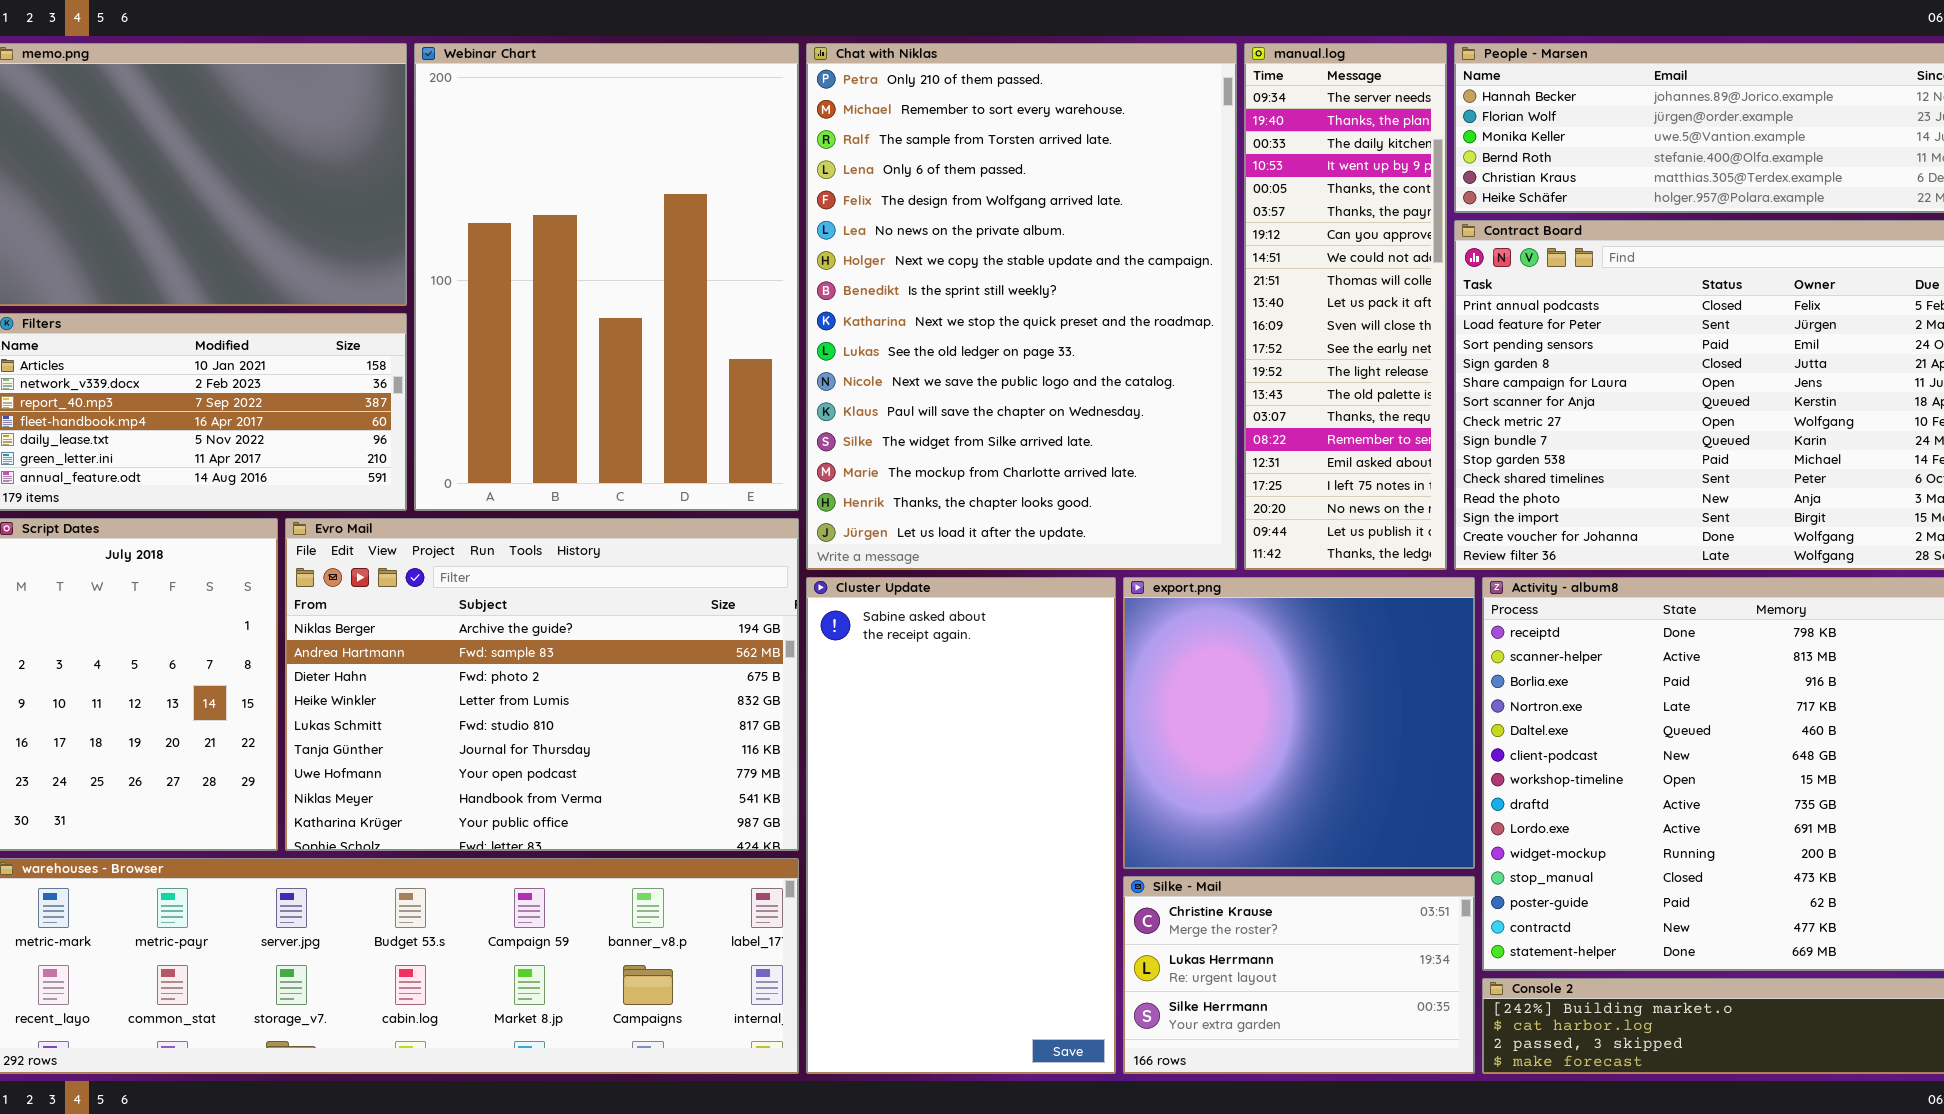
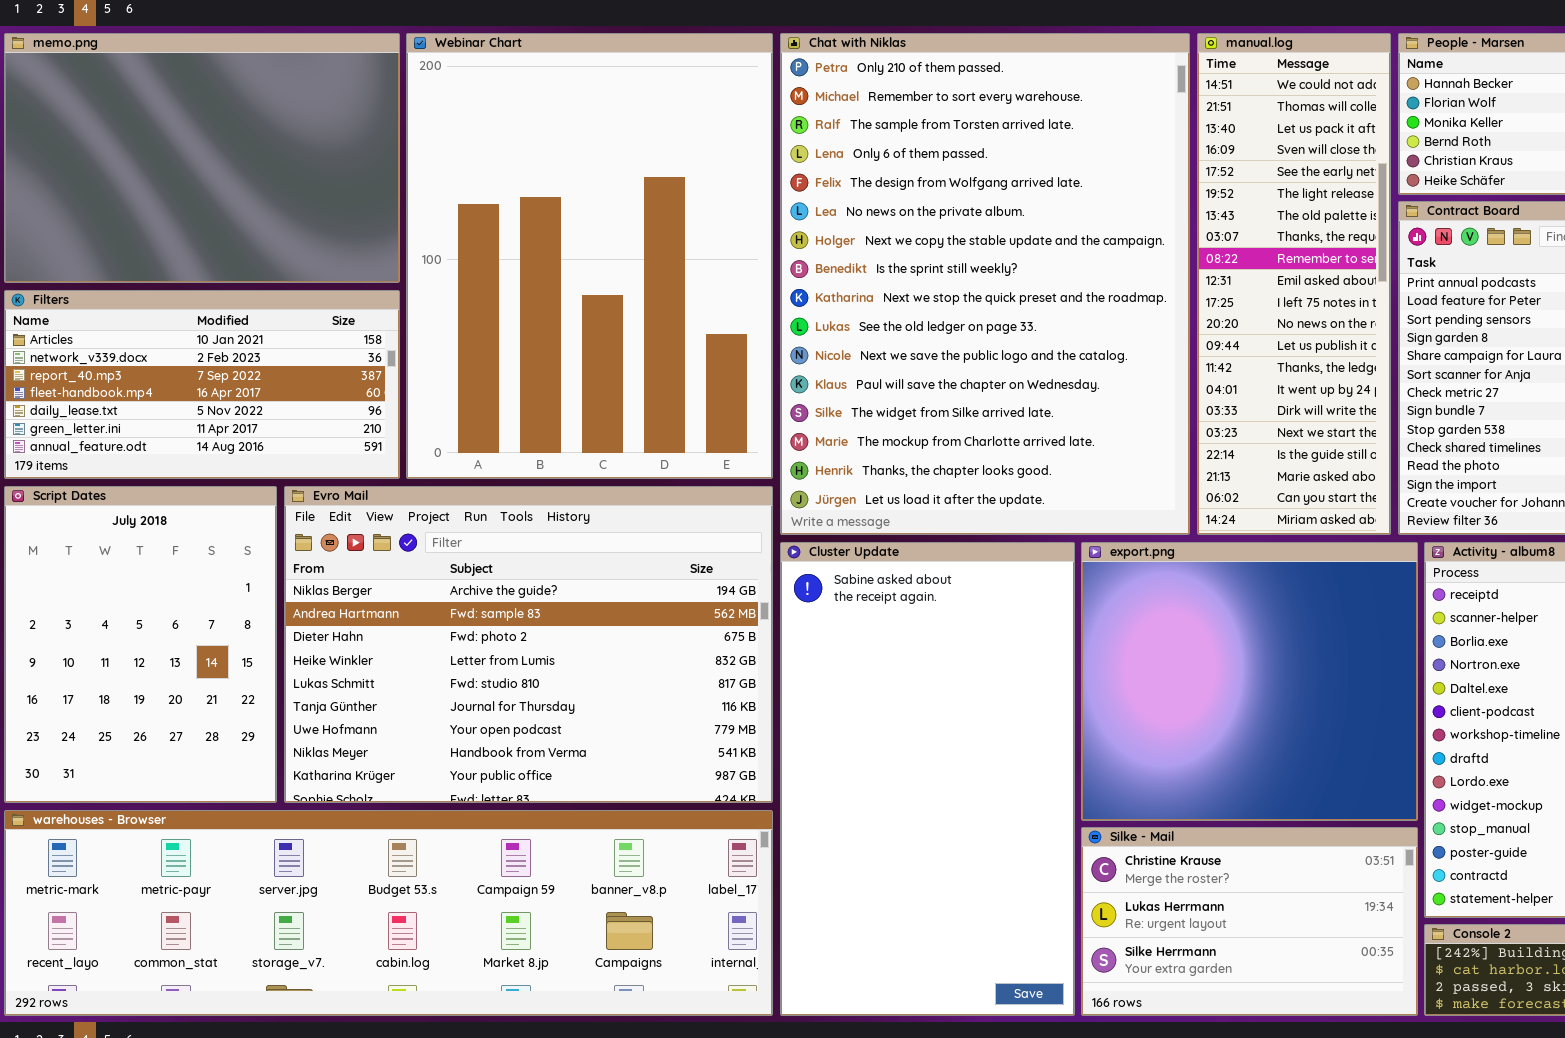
manual.log: [1244,43,1447,570] -> [1197,33,1391,535], scrolled down 7 rows

